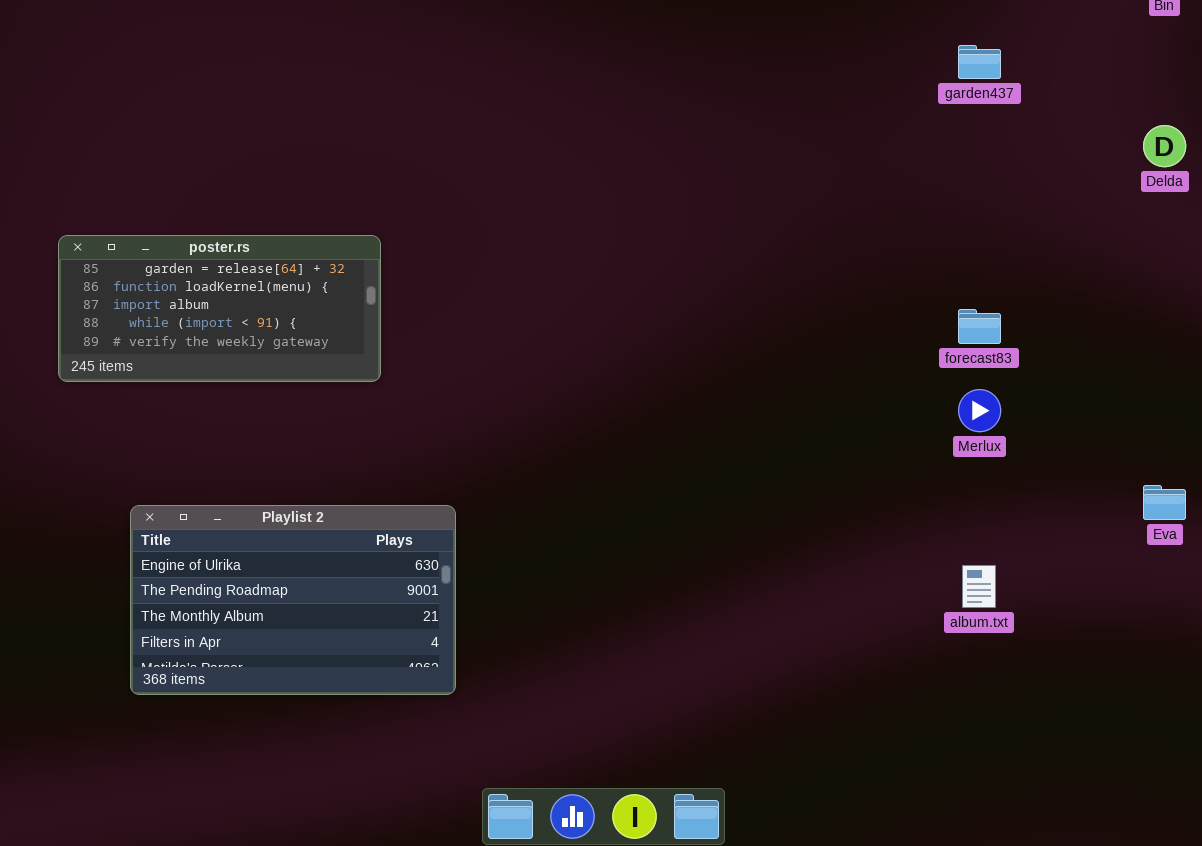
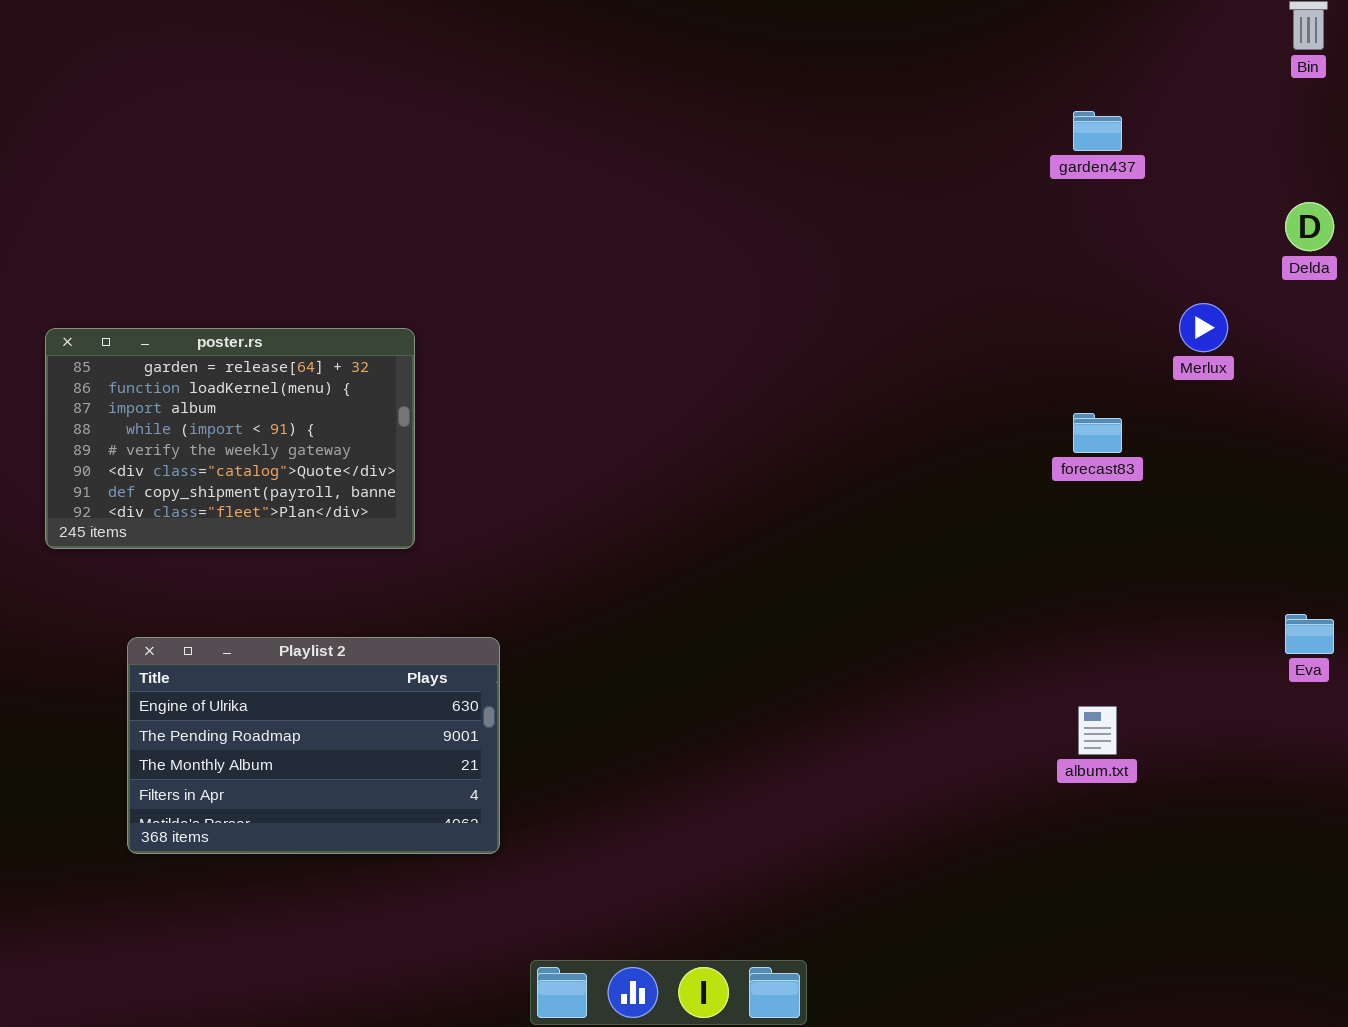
poster.rs: [58,235,381,382] -> [45,328,415,549], resized
Merlux: [958,389,1001,432] -> [1179,303,1228,352], moved

